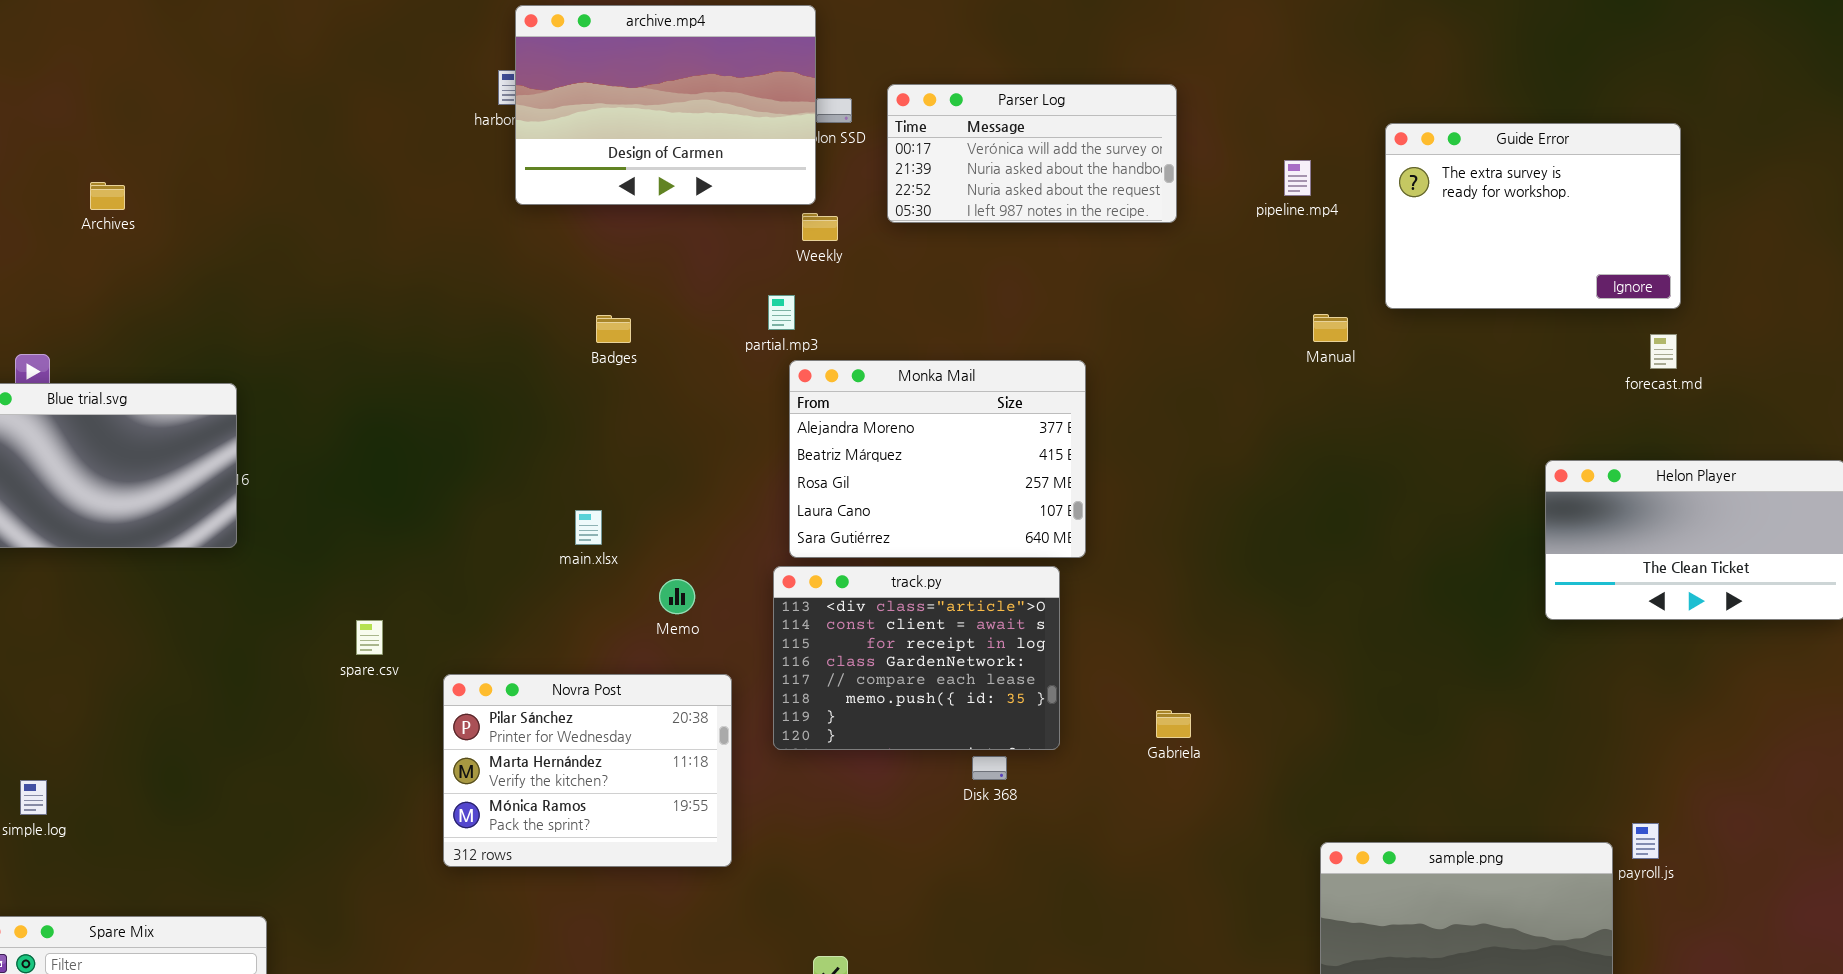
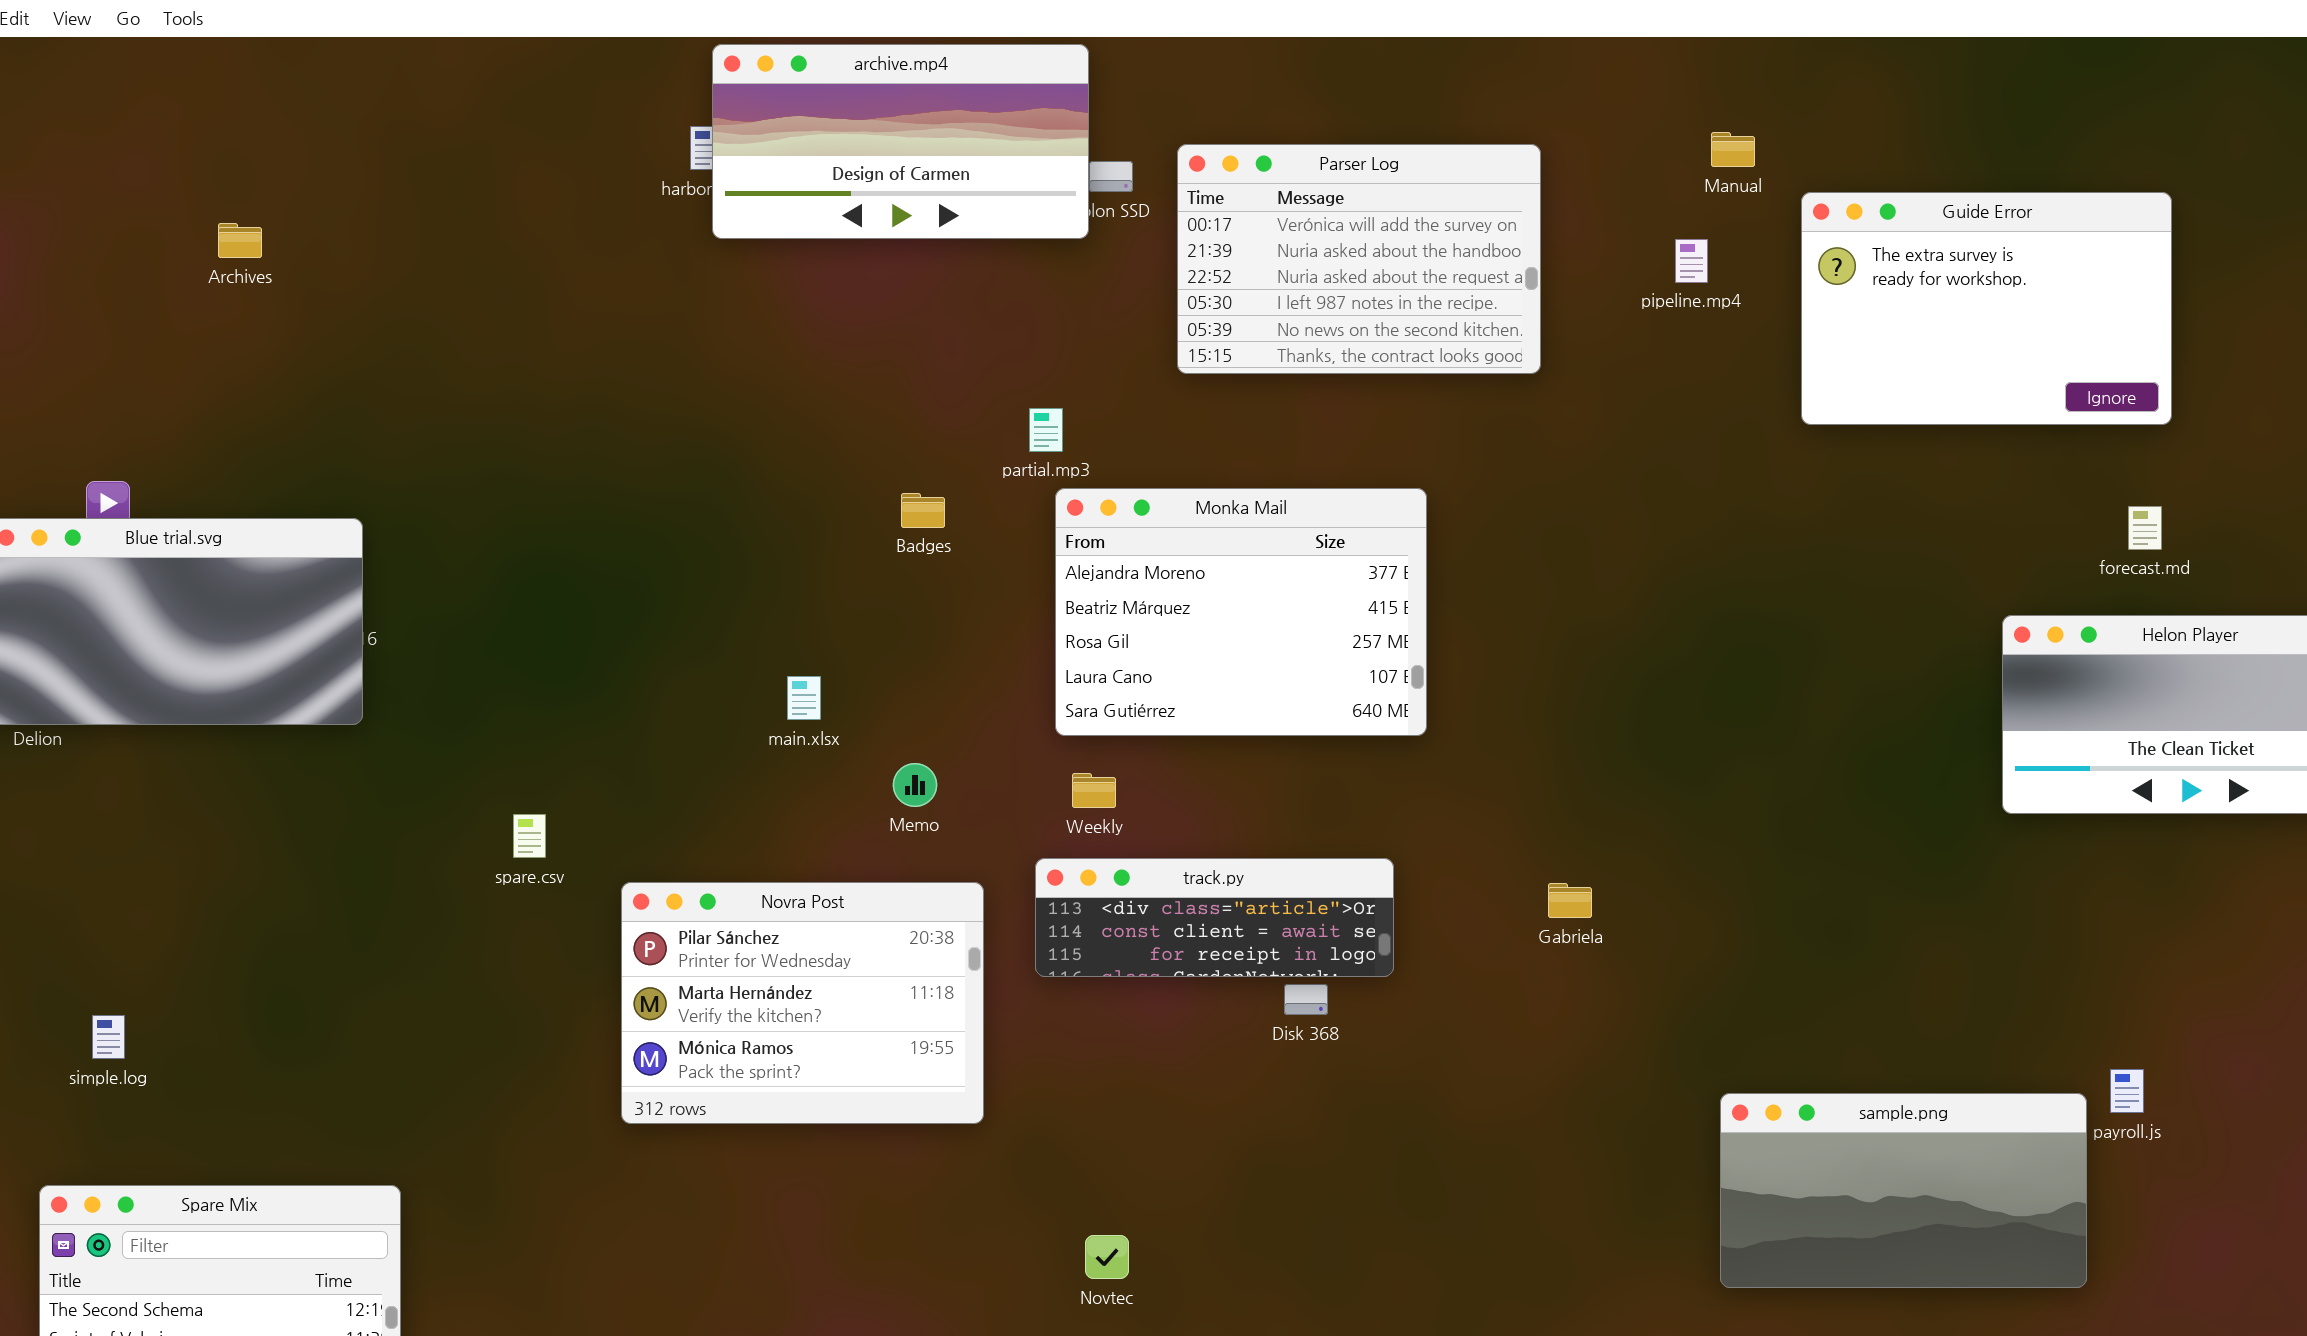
archive.mp4: [515,5,816,205] -> [712,44,1089,239], resized
Parser Log: [887,84,1177,223] -> [1177,144,1541,374], resized
Archives: [90,182,125,210] -> [218,223,262,258], moved
Weekly: [802,213,838,241] -> [1072,773,1116,808], moved
Manual: [1313,314,1348,342] -> [1711,132,1755,167], moved
Badges: [596,315,631,343] -> [901,493,945,528], moved
forecast.md: [1650,334,1677,369] -> [2128,506,2162,550], moved
track.py: [773,566,1060,750] -> [1035,858,1394,977], resized
Gabriela: [1156,710,1191,738] -> [1548,883,1592,918], moved

